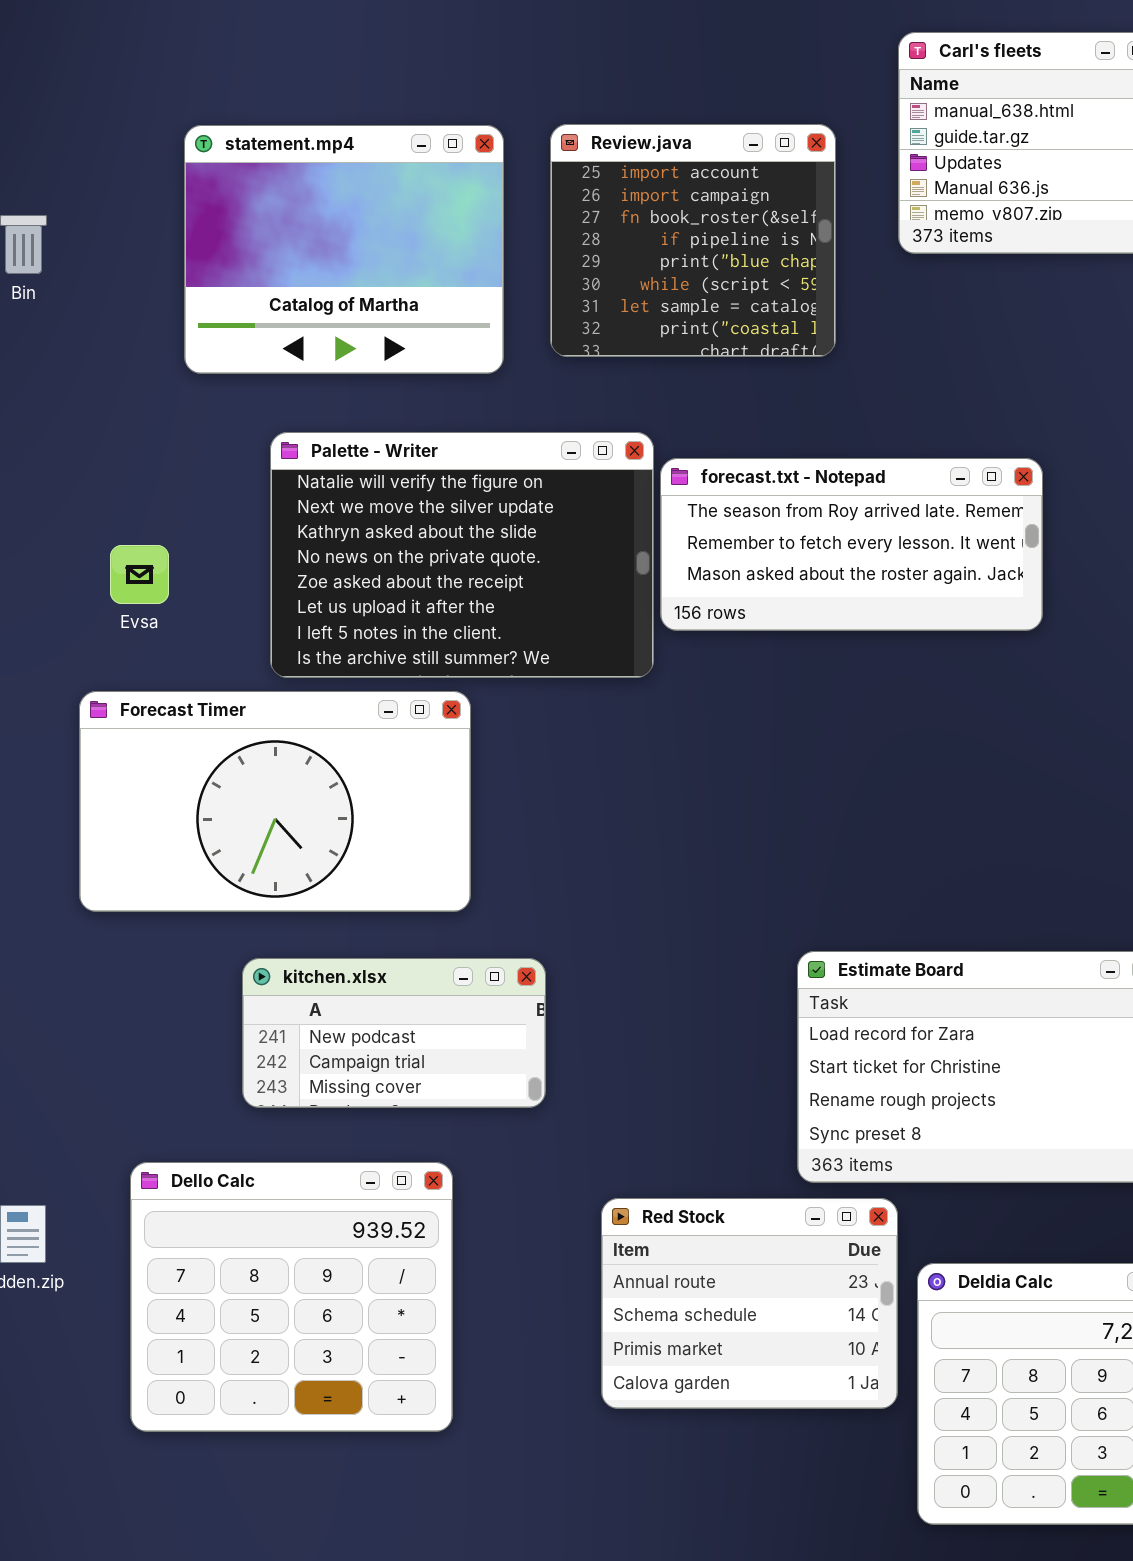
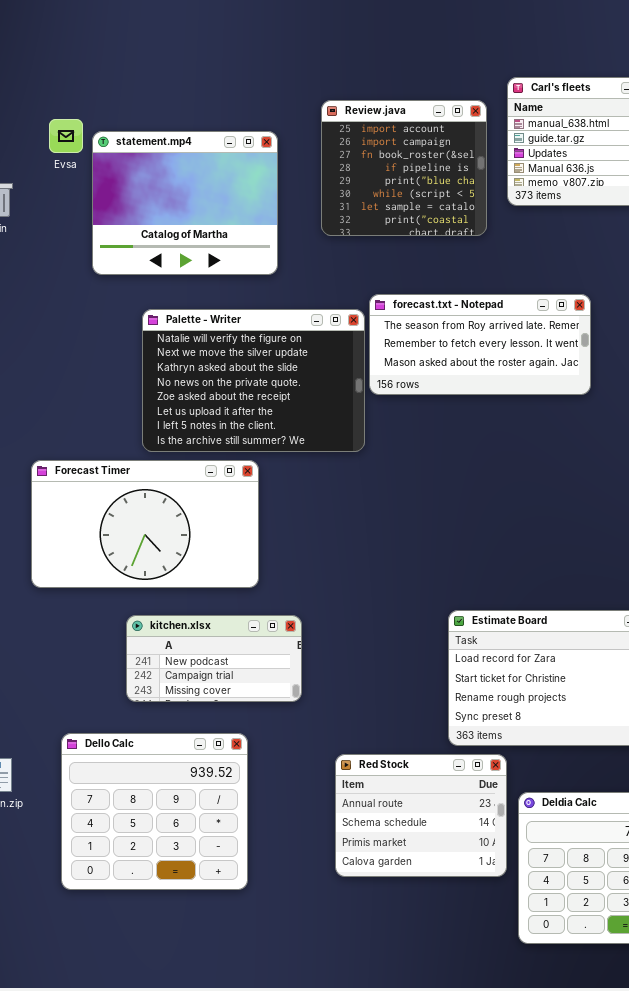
Review.java: [550,124,836,357] -> [321,100,487,236], moved
forecast.txt - Notepad: [660,458,1043,631] -> [369,294,591,395], moved
Evsa: [110,545,169,604] -> [49,119,83,153], moved

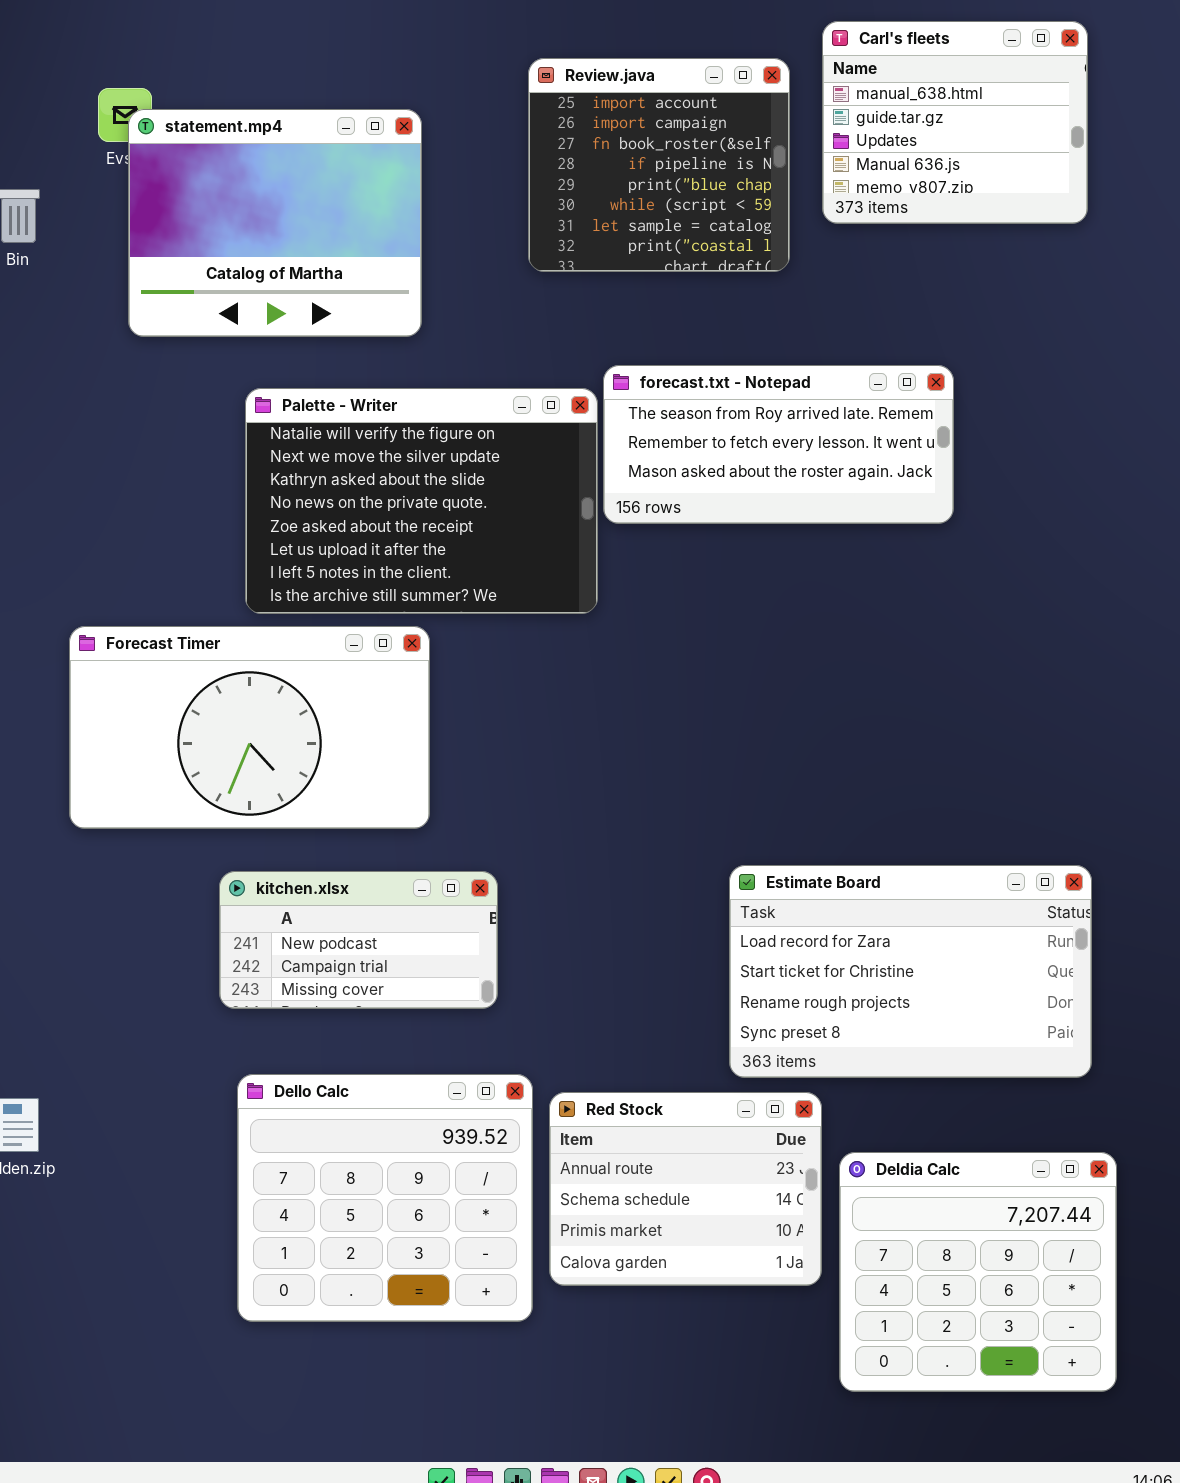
statement.mp4: [92,131,278,275] -> [128,109,422,337], moved
Dello Calc: [61,733,248,890] -> [237,1074,533,1322], moved

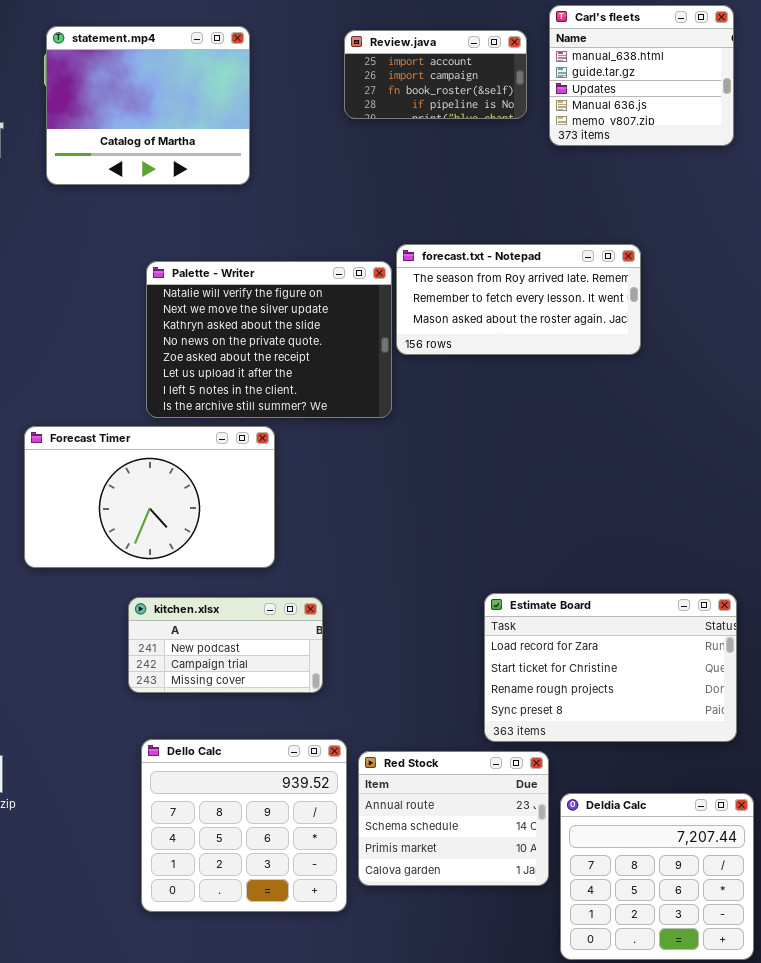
Review.java: [528,58,790,272] -> [344,30,527,119], resized
statement.mp4: [128,109,422,337] -> [46,26,250,185], moved

